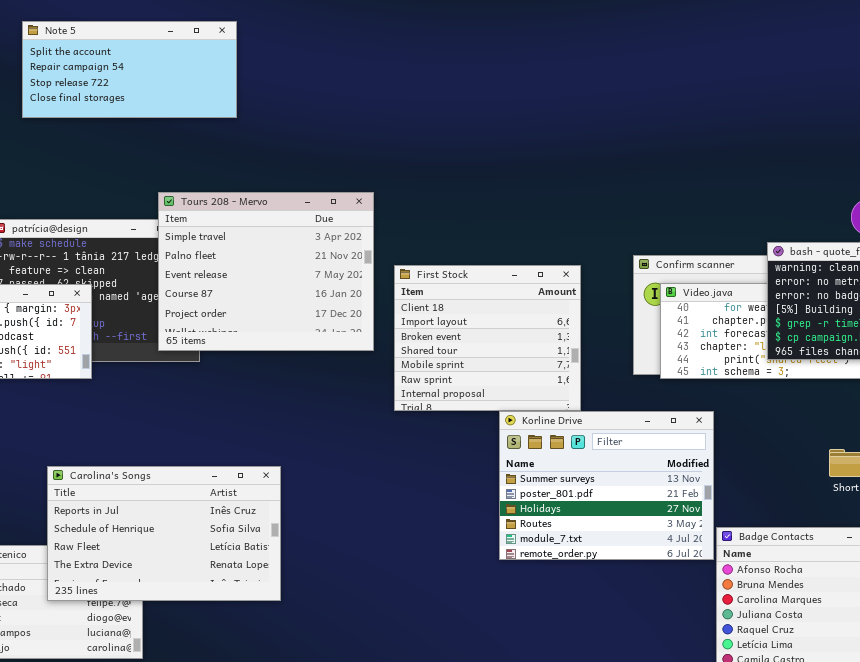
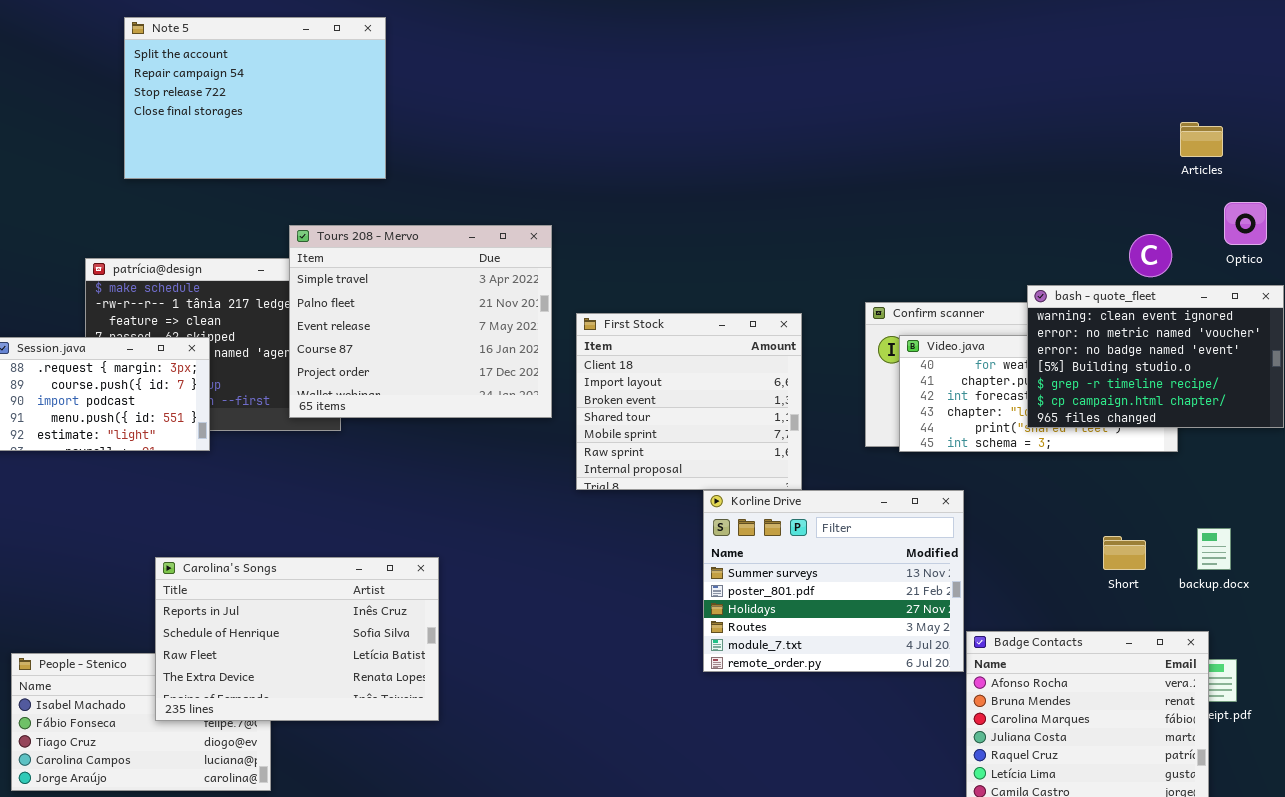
Note 5: [22,21,237,118] -> [124,17,386,179], resized

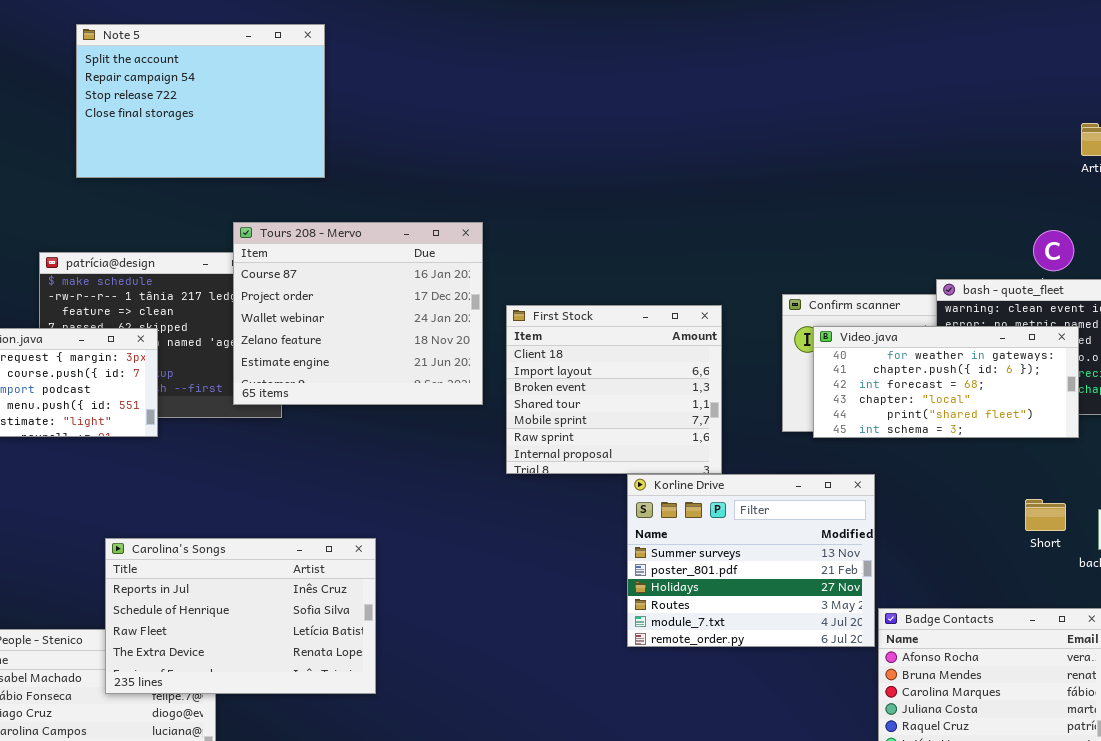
Tours 208 - Mervo: [289,225,552,418] -> [233,222,483,405], scrolled down 3 rows
Video.java: [899,335,1178,452] -> [813,326,1079,438], raised
Short: [1103,536,1146,570] -> [1025,499,1066,531], moved

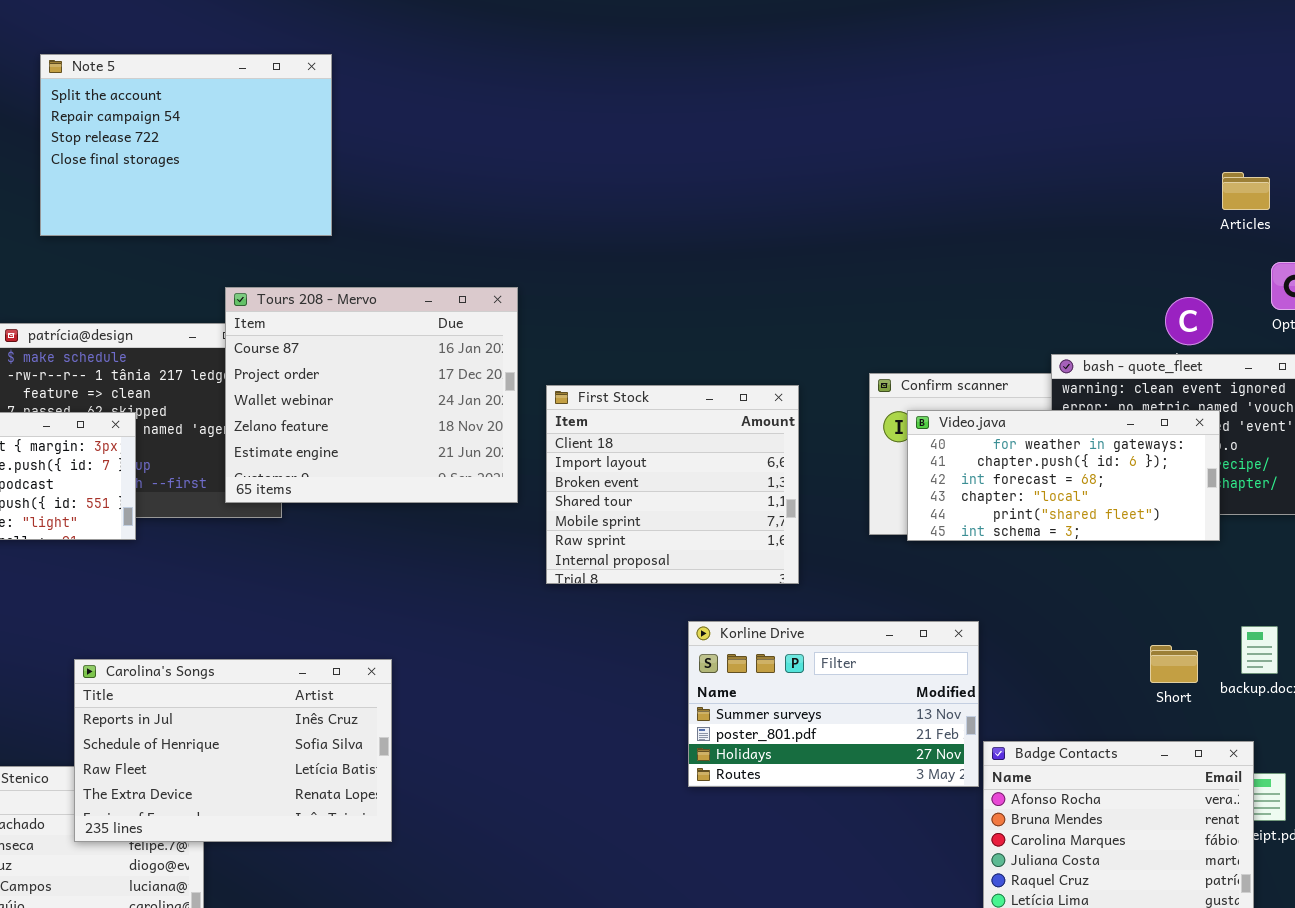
Korline Drive: [627,474,875,647] -> [688,621,979,787], resized
Short: [1025,499,1066,531] -> [1150,645,1198,683], moved

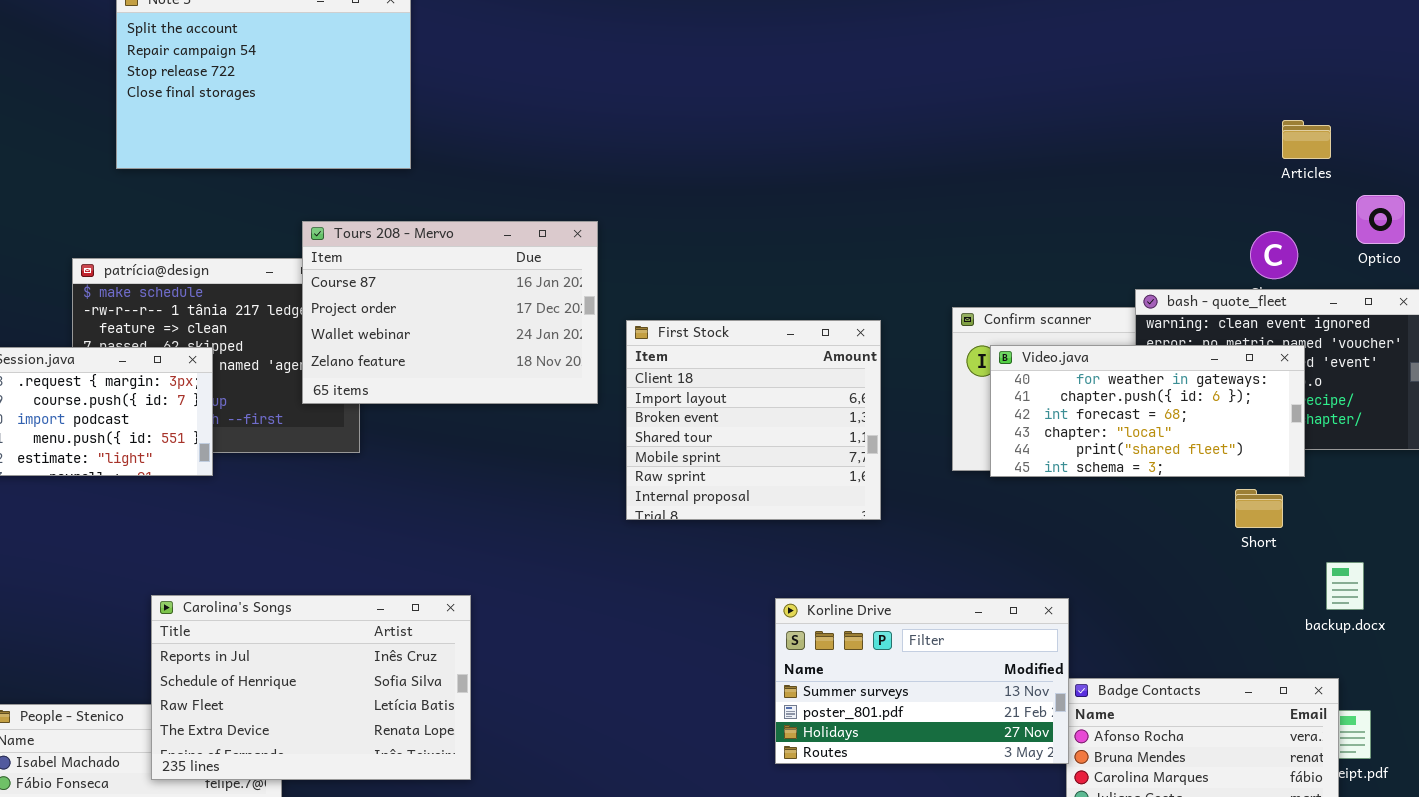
Articles: [1222,172,1270,210] -> [1282,120,1331,159], moved
Tours 208 - Mervo: [225,287,518,503] -> [302,221,598,404], resized
Korline Drive: [688,621,979,787] -> [775,598,1069,764], moved
Short: [1150,645,1198,683] -> [1235,489,1283,528], moved

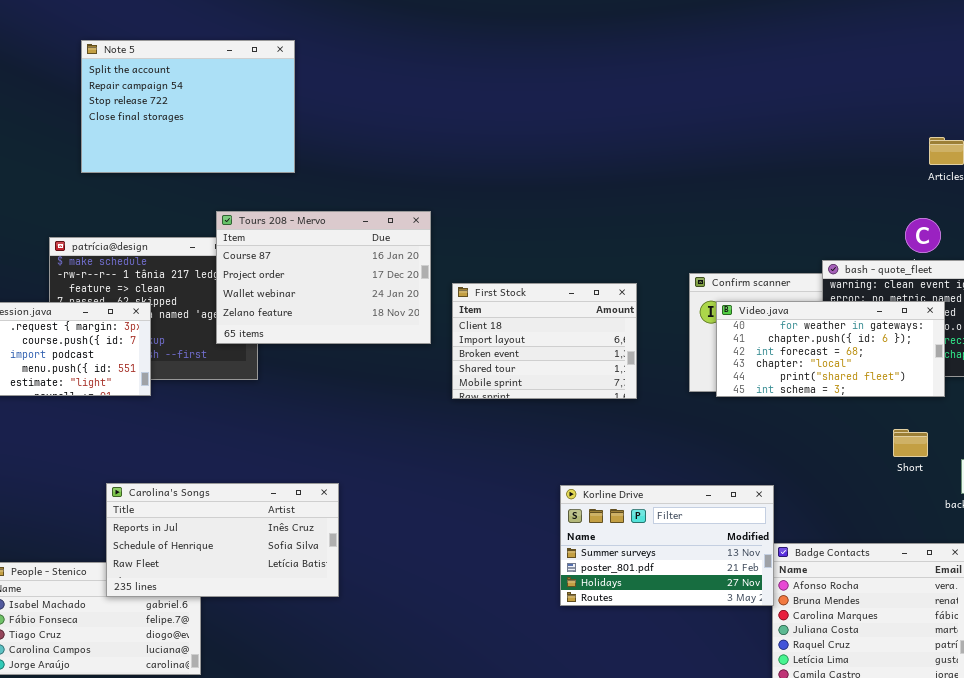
First Stock: [626,320,881,520] -> [452,283,637,399], resized
Short: [1235,489,1283,528] -> [893,429,928,457], moved
Carolina's Songs: [151,595,471,780] -> [106,483,339,597], resized

